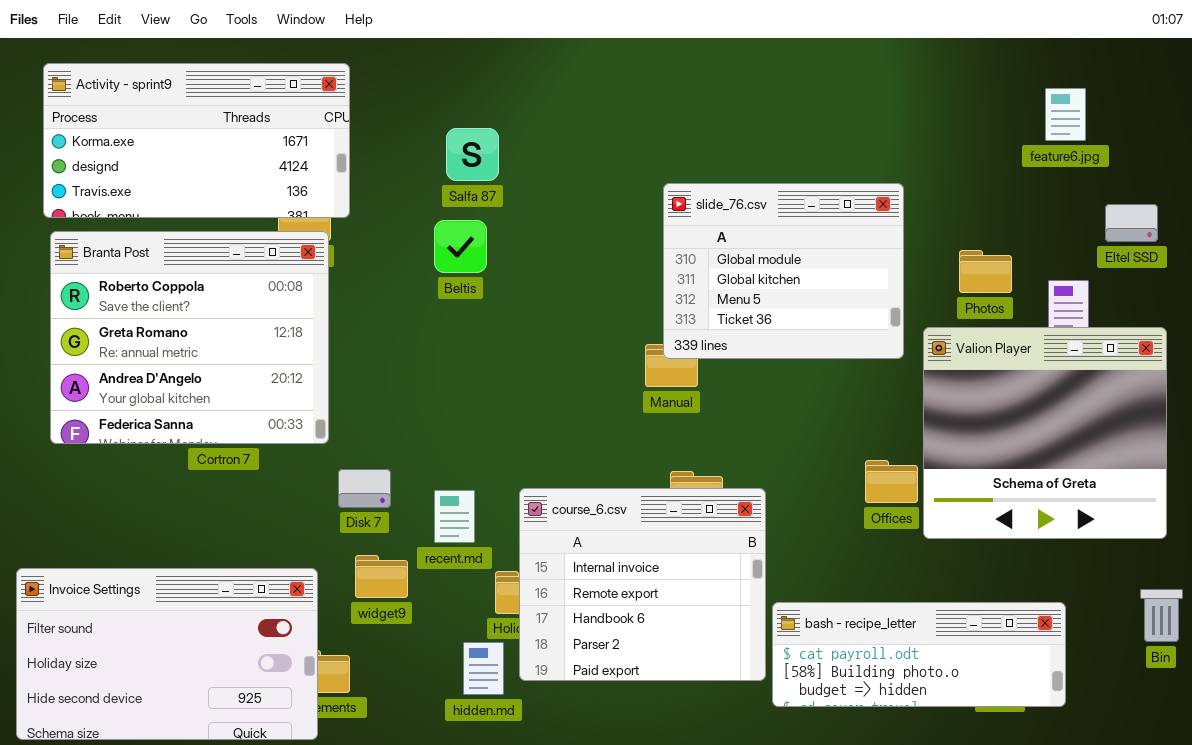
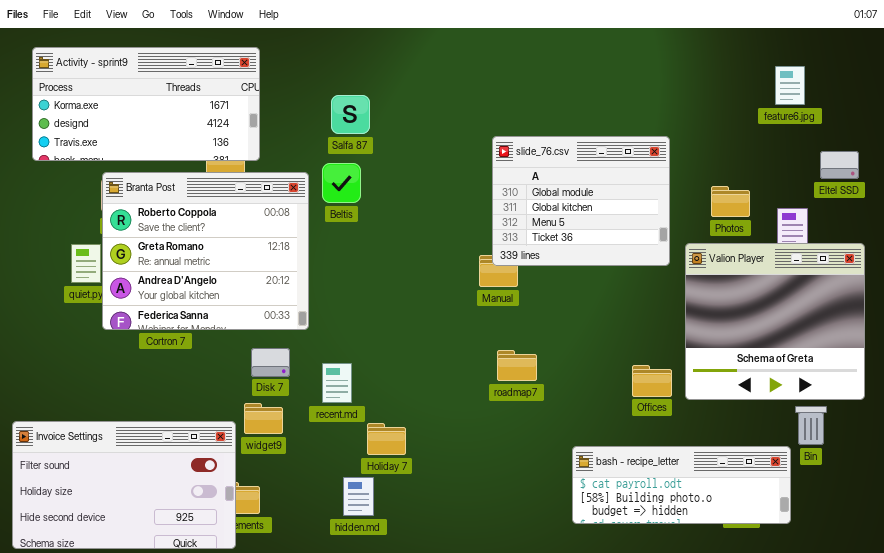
Branta Post: [50,231,329,444] -> [102,172,309,330], moved
Offices: [865,460,918,503] -> [632,365,672,397], moved
course_6.csv: [519,488,766,681] -> none, closed
widget9: [355,555,408,598] -> [244,403,283,434], moved
Bin: [1140,589,1183,642] -> [795,406,827,445], moved

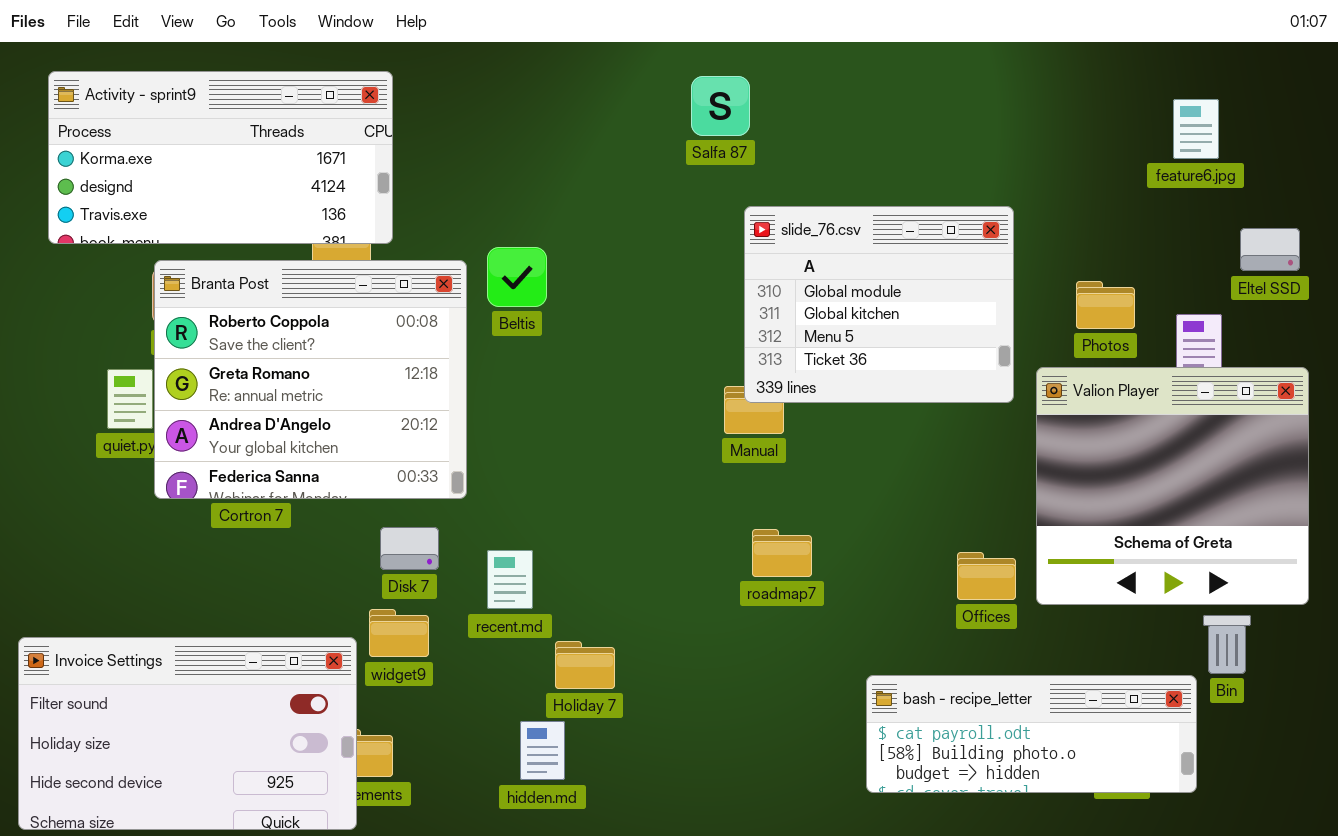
Salfa 87: [331,95,370,134] -> [691,76,750,136], moved

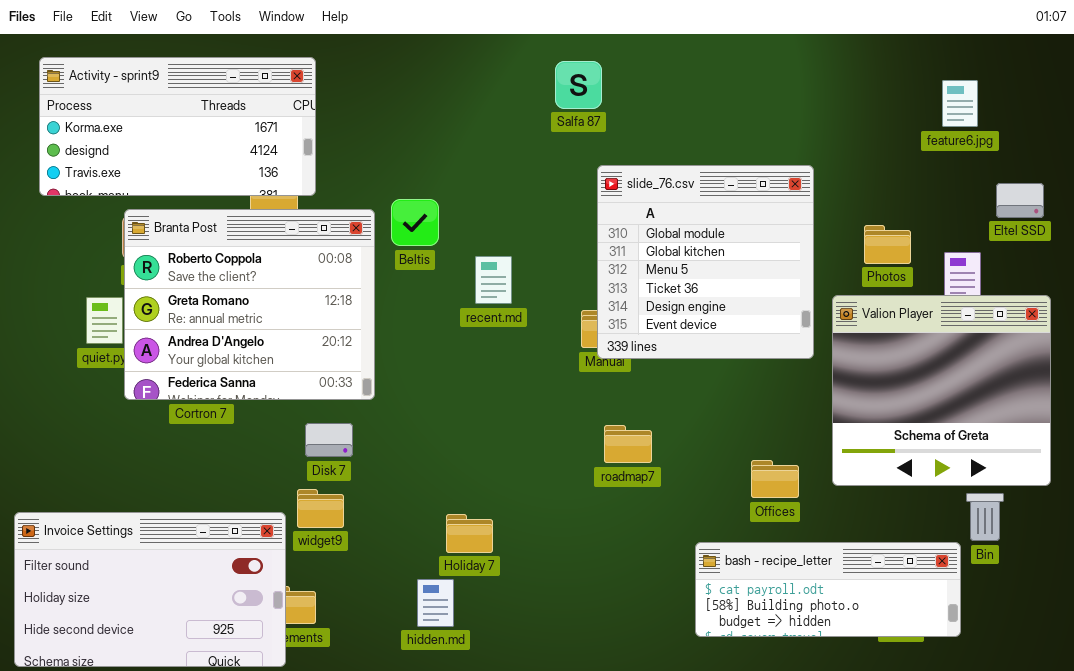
slide_76.csv: [744,206,1014,403] -> [597,165,814,359], resized
recent.md: [487,550,533,609] -> [475,256,512,304], moved
Offices: [957,552,1016,600] -> [751,460,799,498], moved

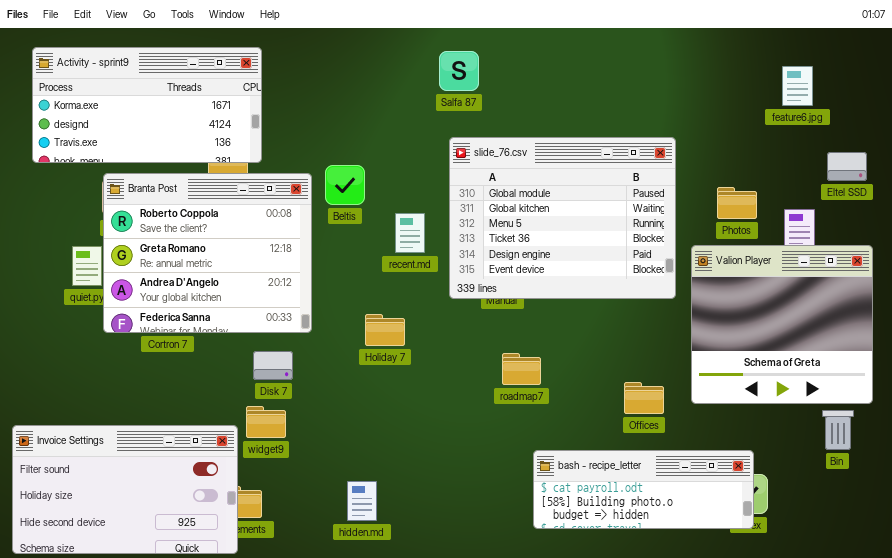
Salfa 87: [555,61,602,109] -> [439,51,479,91], moved
slide_76.csv: [597,165,814,359] -> [449,137,676,299], resized
Bin: [966,493,1004,541] -> [822,410,854,450], moved
Holiday 7: [446,514,493,553] -> [365,314,405,346], moved
bash - recipe_letter: [695,542,961,637] -> [533,450,754,529], moved

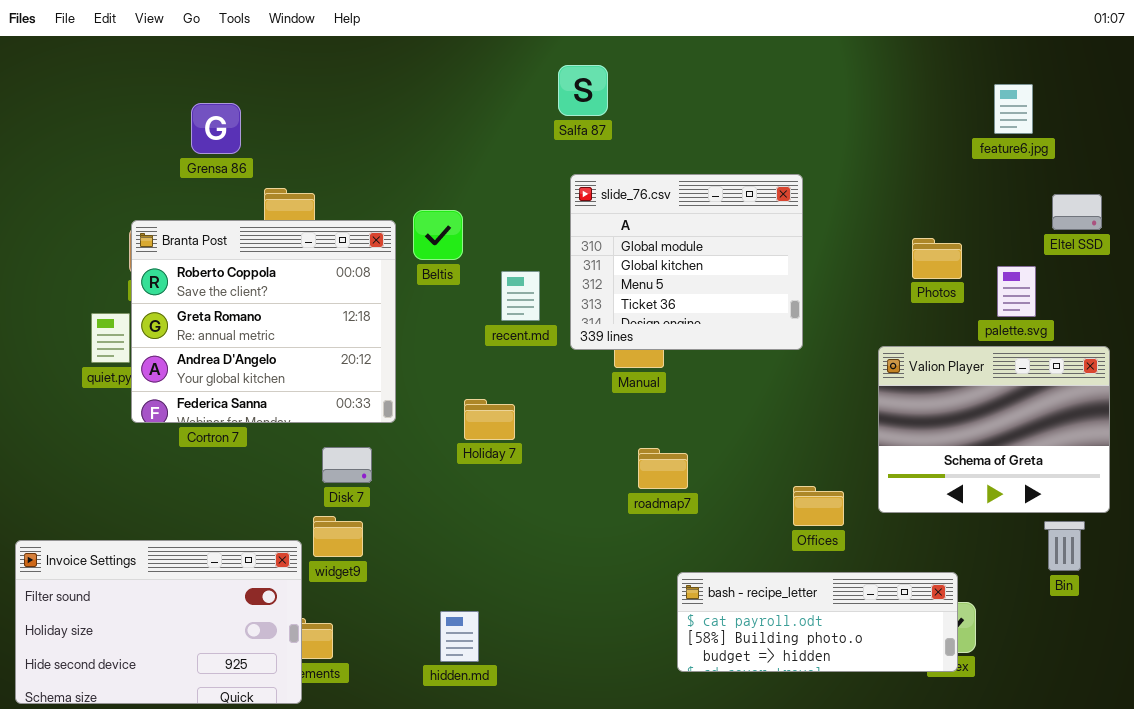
Activity - sprint9: [32,47,262,163] -> none, closed
slide_76.csv: [449,137,676,299] -> [570,174,803,350], resized
Valion Player: [691,245,873,404] -> [878,346,1110,513], resized

